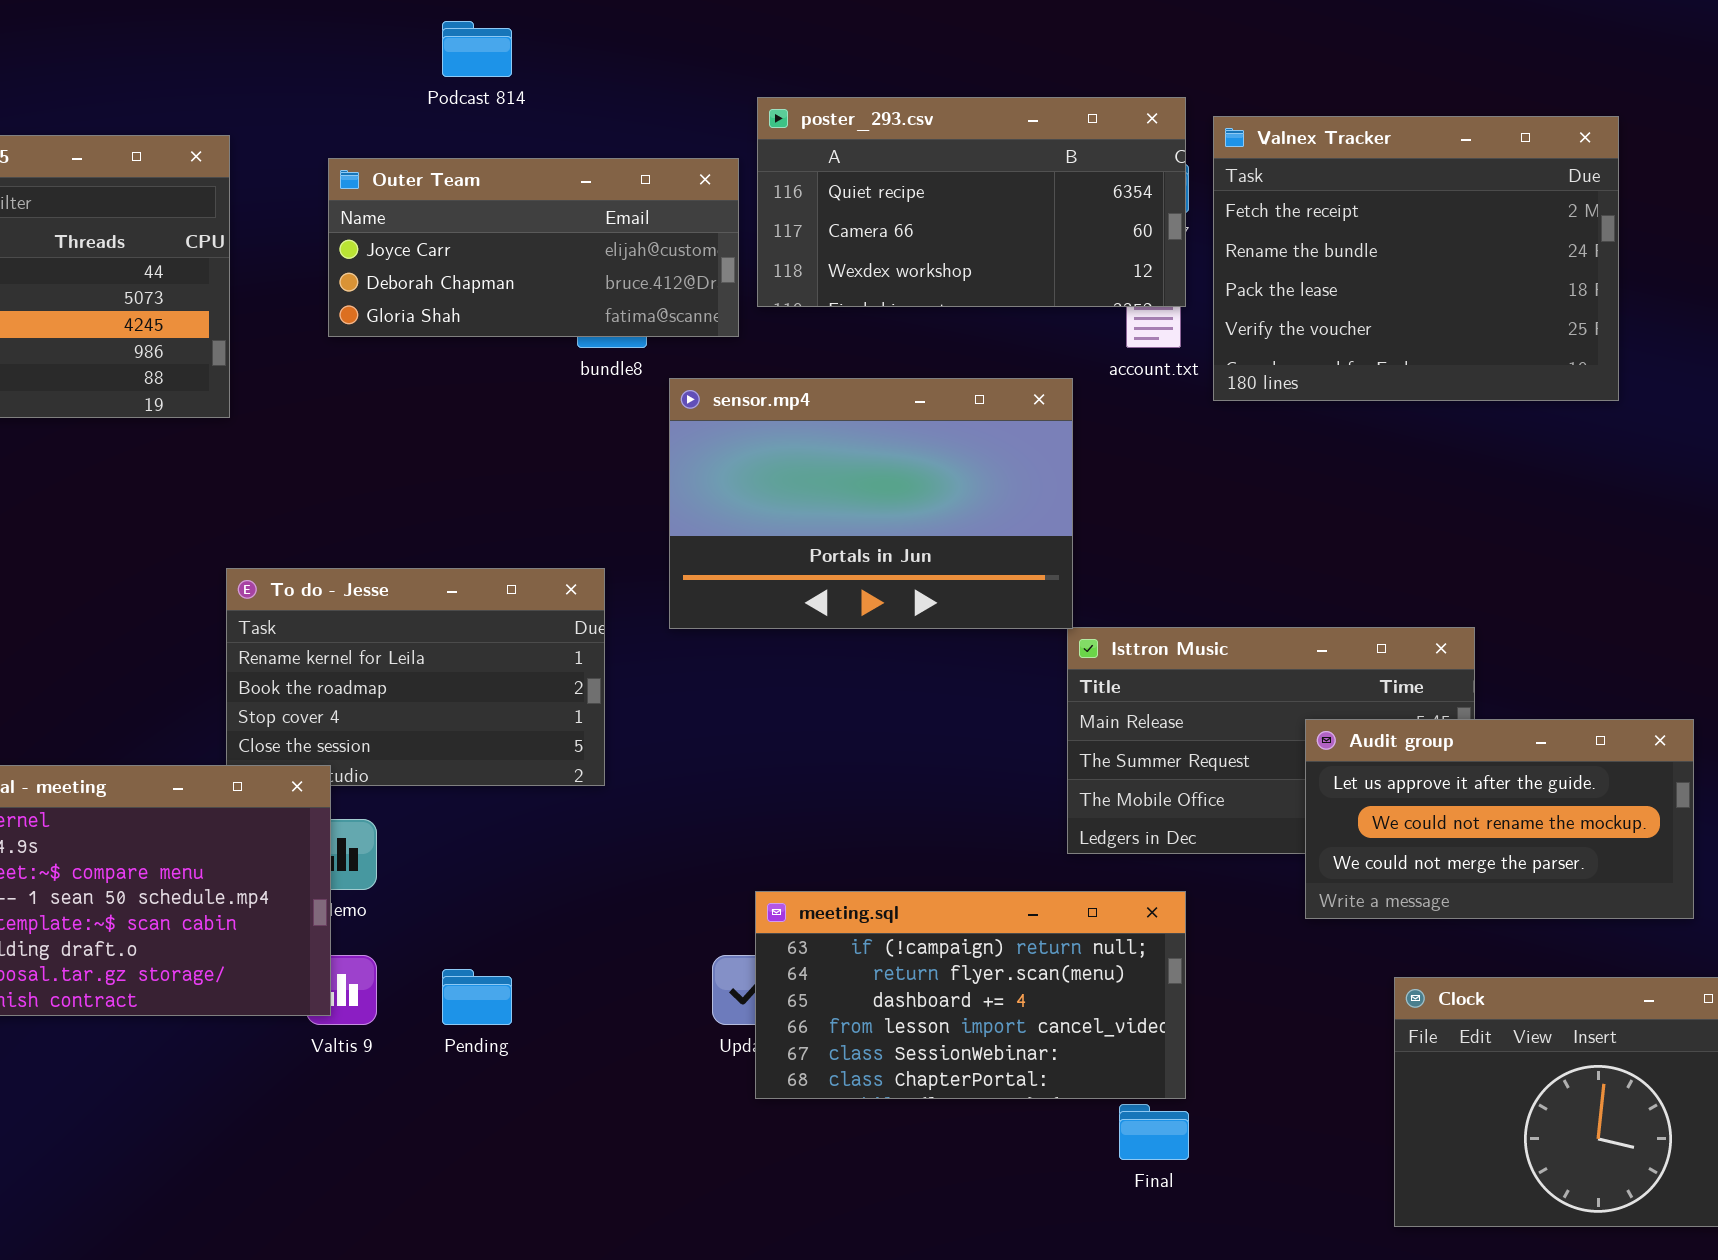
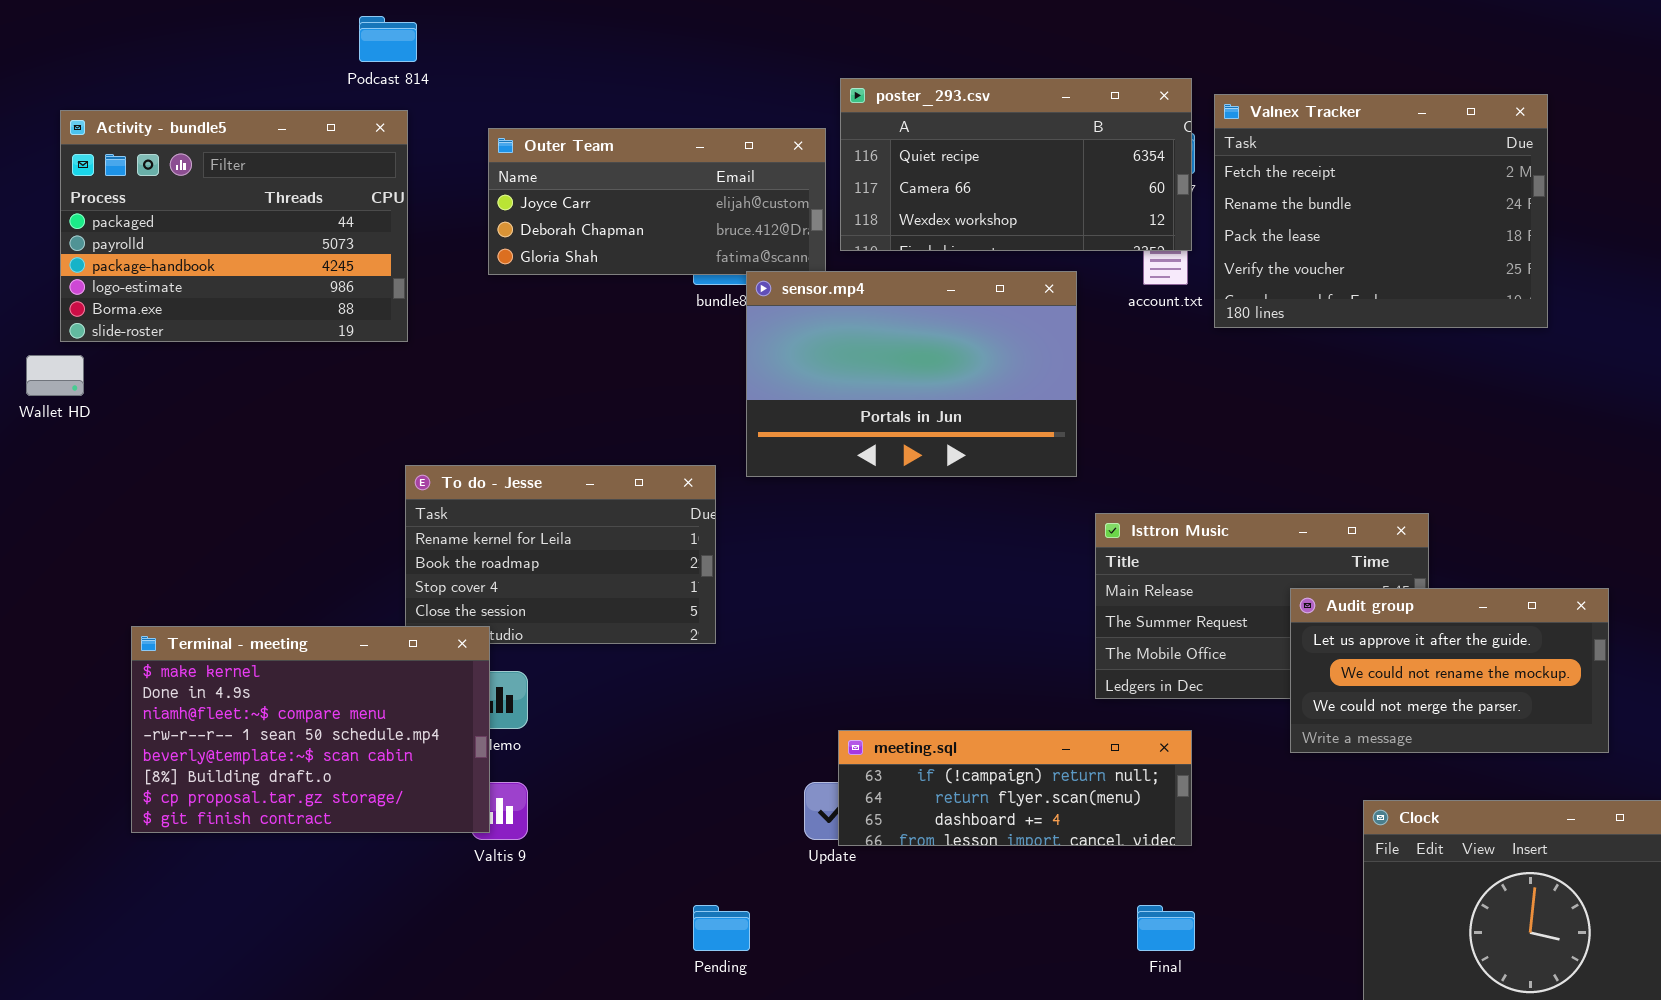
Podcast 814: [442,21,512,77] -> [359,16,417,62], moved
sensor.mp4: [669,378,1073,629] -> [746,271,1077,477], moved
meeting.sql: [755,891,1186,1099] -> [838,730,1192,846], resized
Pending: [442,969,512,1025] -> [693,905,750,951], moved

